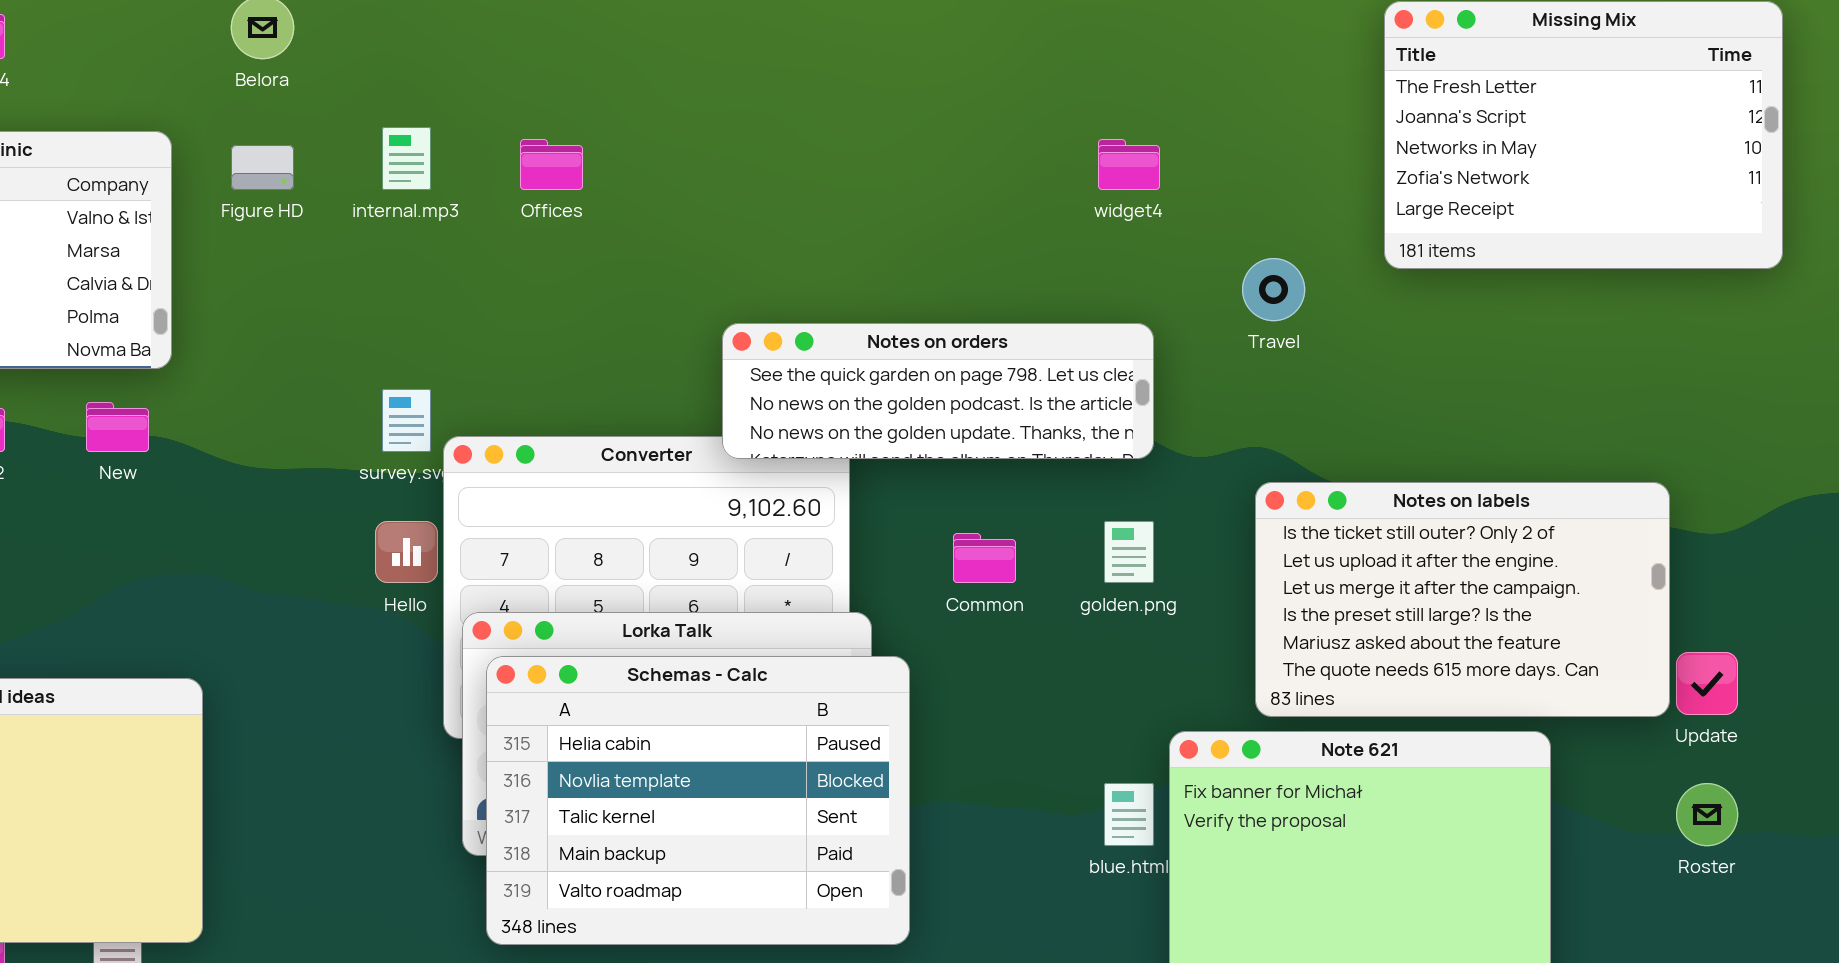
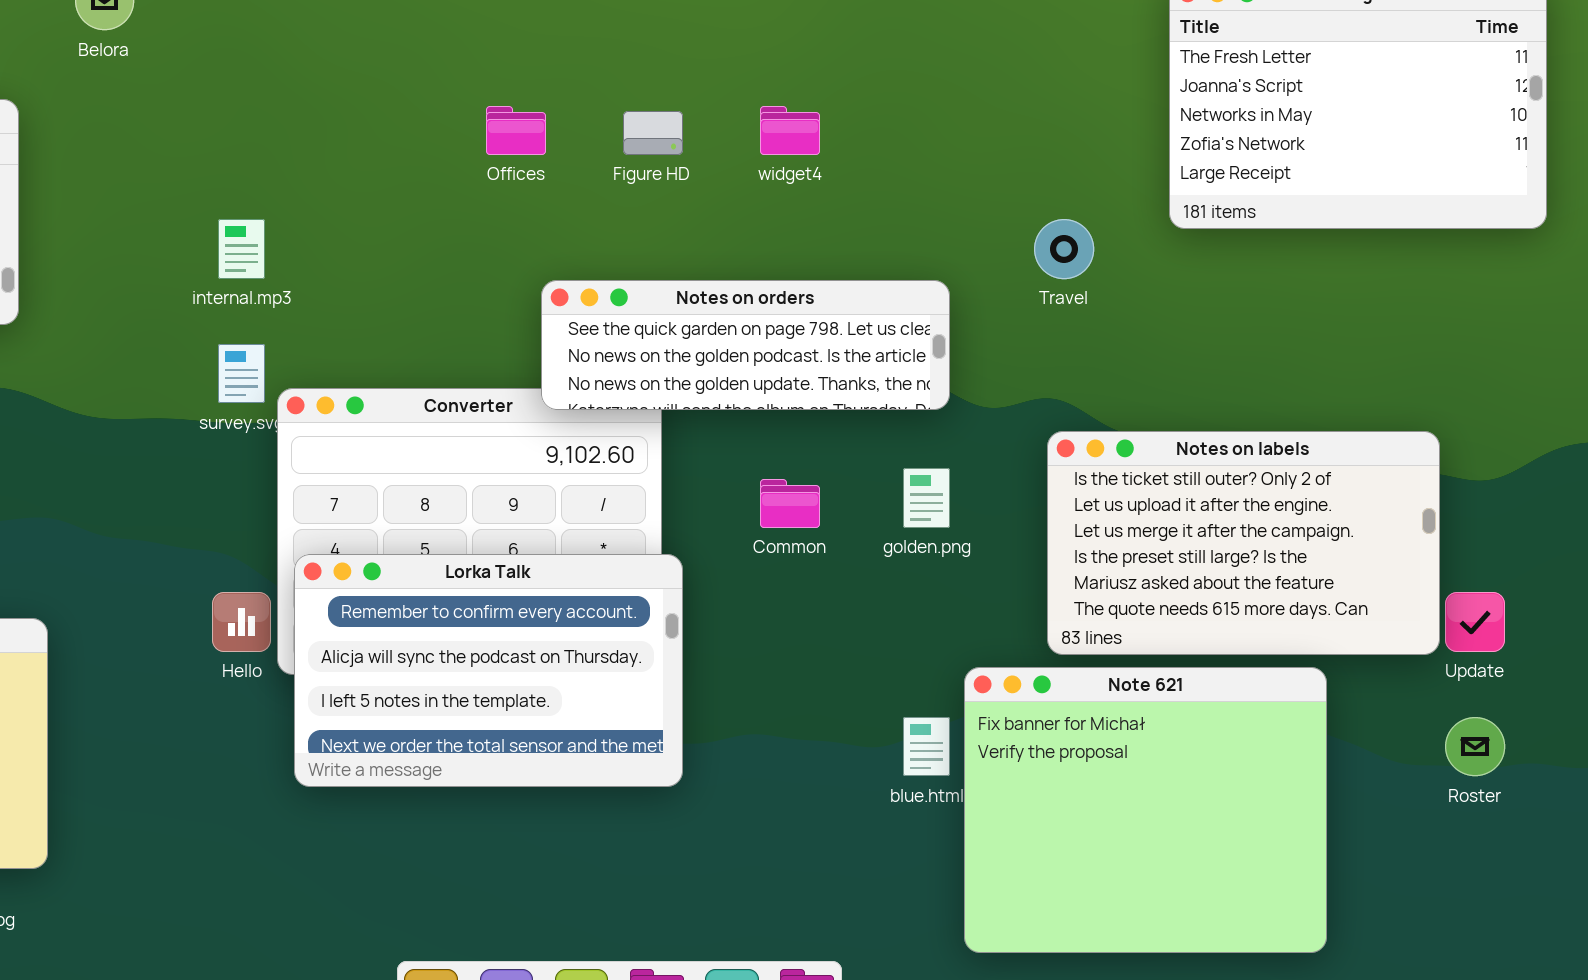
internal.mp3: [382,127,431,190] -> [218,219,265,279], moved
Offices: [520,139,583,190] -> [486,106,546,155], moved
widget4: [1098,139,1160,190] -> [760,106,820,155], moved
Figure HD: [231,145,294,190] -> [623,111,683,155], moved
Hello: [375,521,438,583] -> [212,592,271,652], moved
Schemas - Calc: [486,656,910,945] -> none, closed

